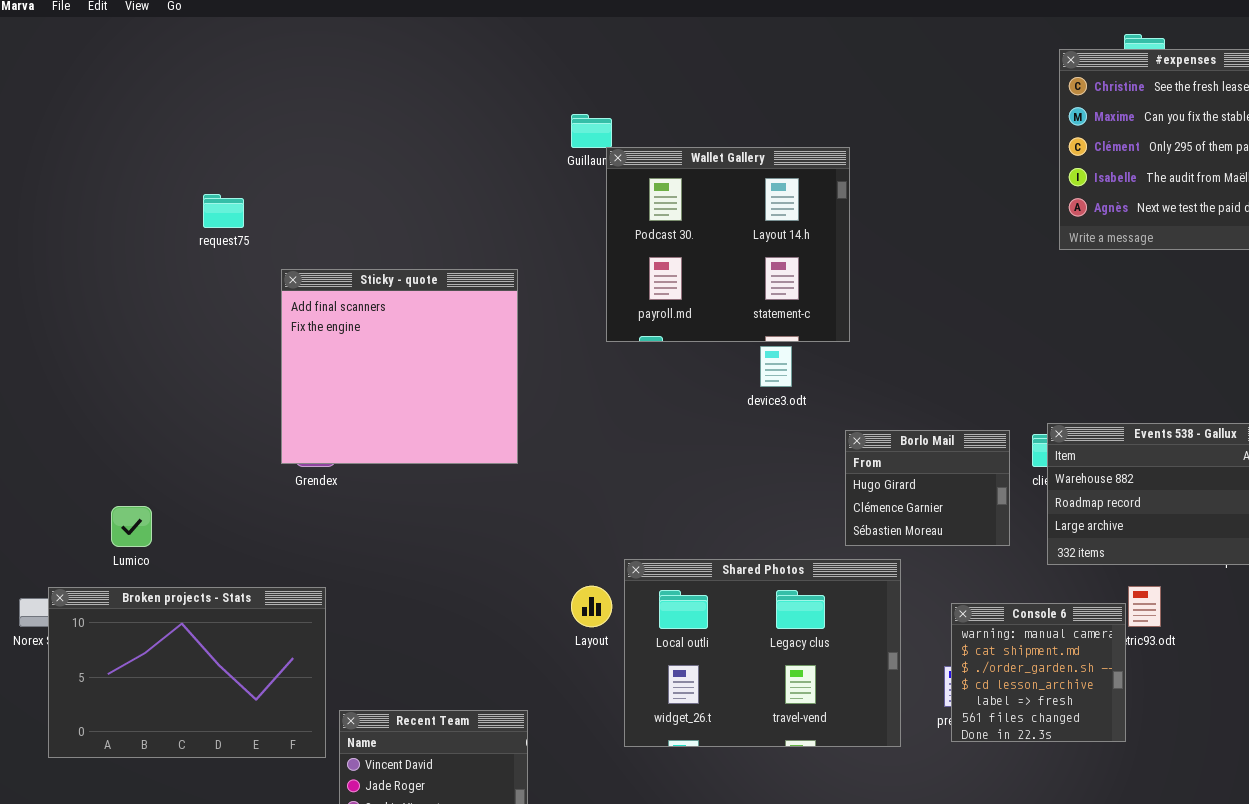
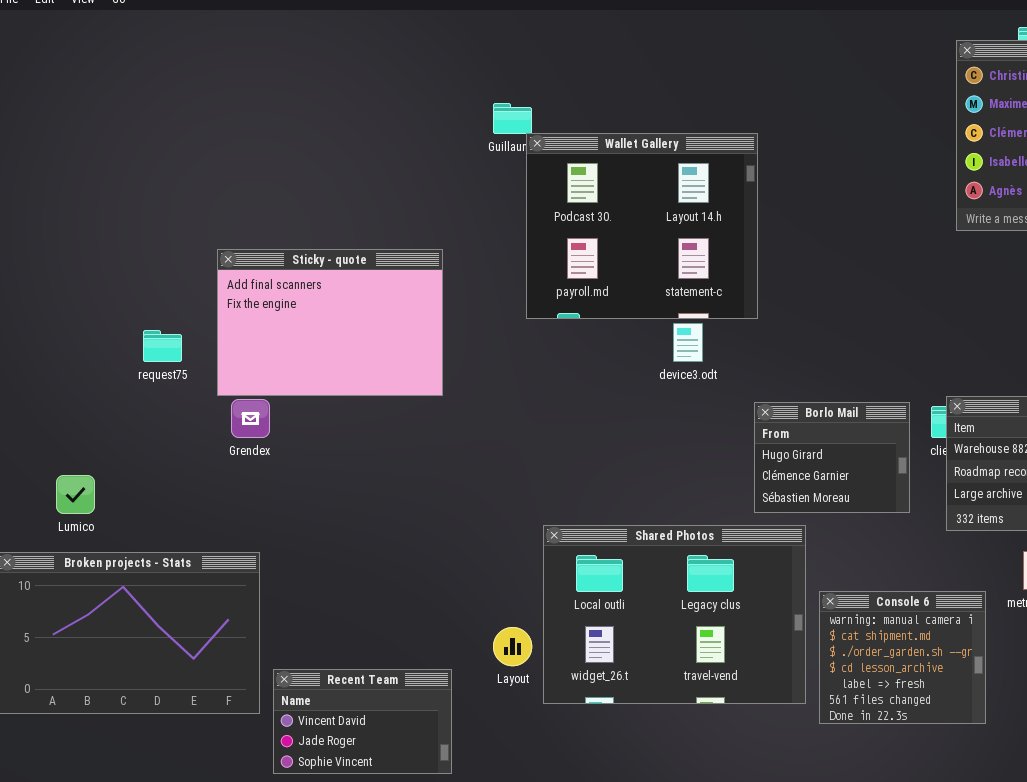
request75: [203,194,244,228] -> [143,330,182,362], moved
Sticky - quote: [281,269,518,464] -> [217,249,443,396], resized
Layout: [571,586,612,627] -> [493,627,532,666], moved
Console 6: [951,603,1126,742] -> [819,591,986,724], moved

